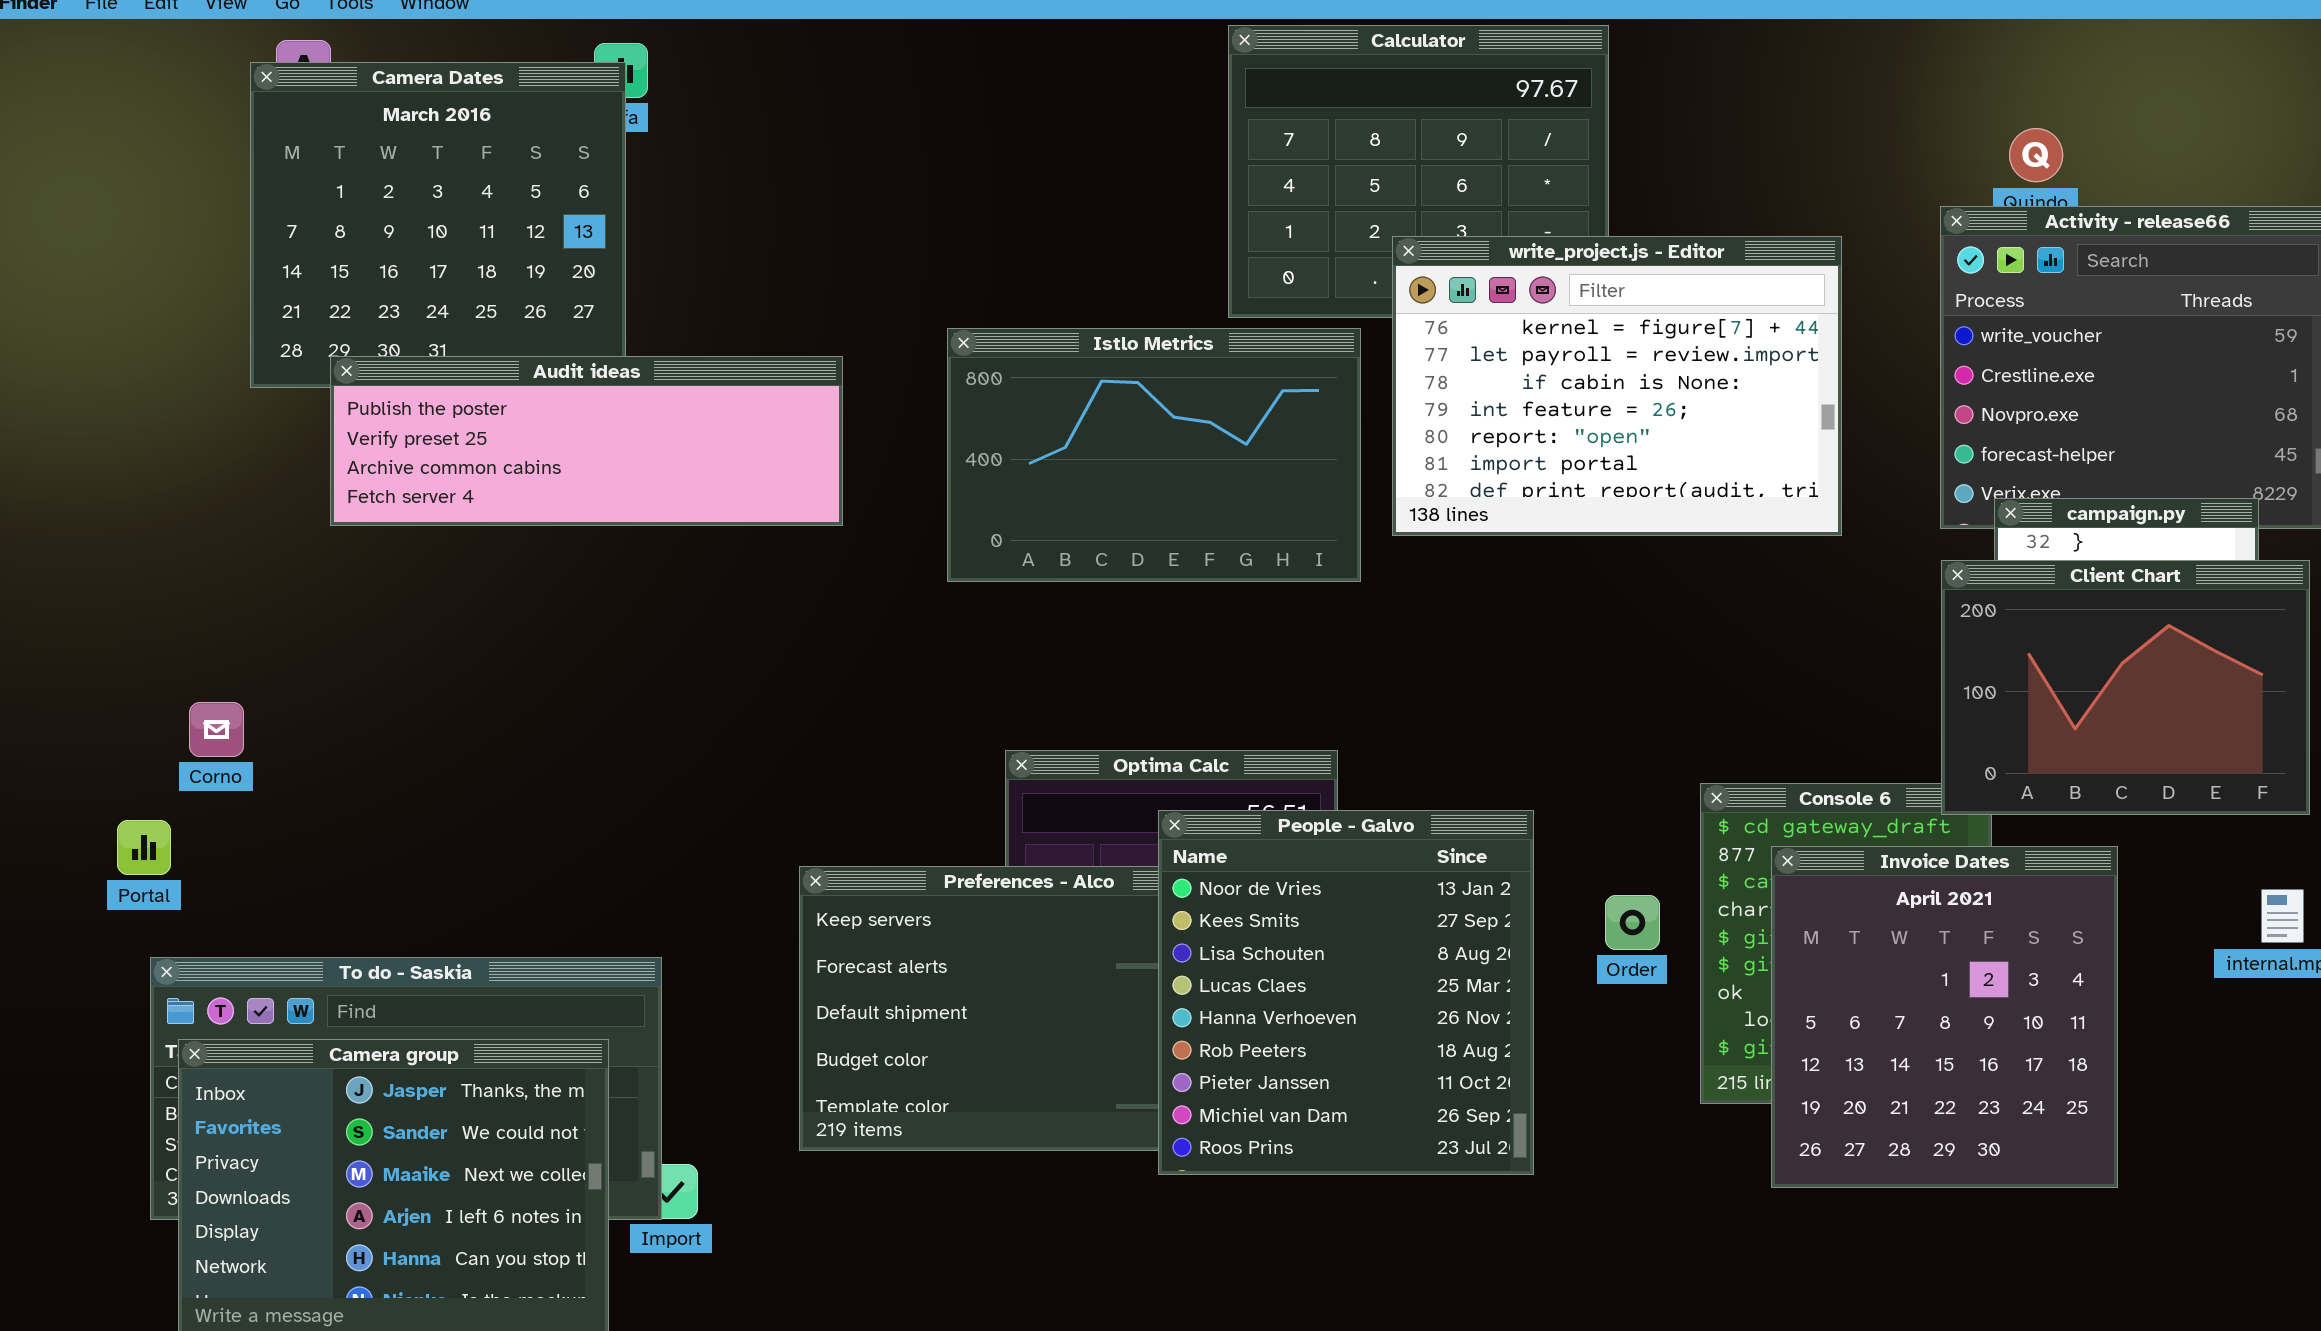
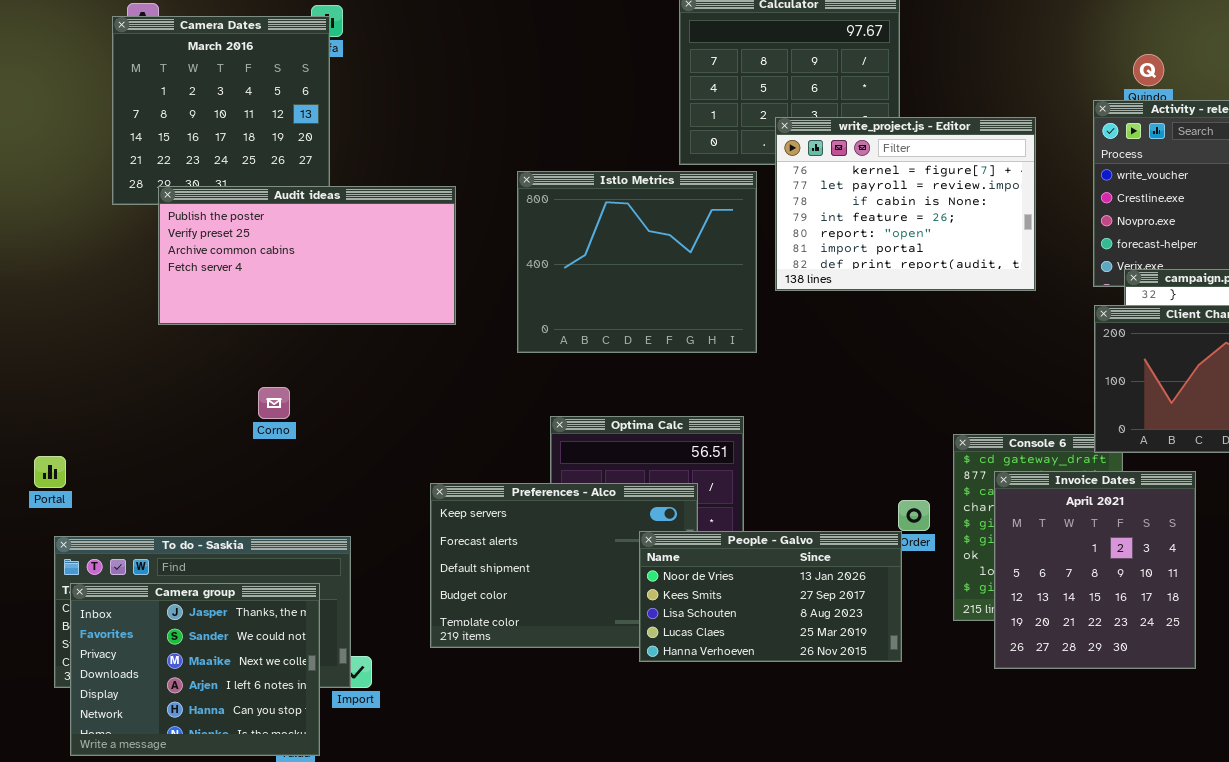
Istlo Metrics: [947,328,1361,582] -> [517,171,757,353], resized
Audit ideas: [330,356,843,526] -> [158,186,456,325], resized
Corno: [189,702,244,757] -> [258,387,290,419], moved
People - Galvo: [1158,810,1534,1175] -> [639,531,902,662], resized

